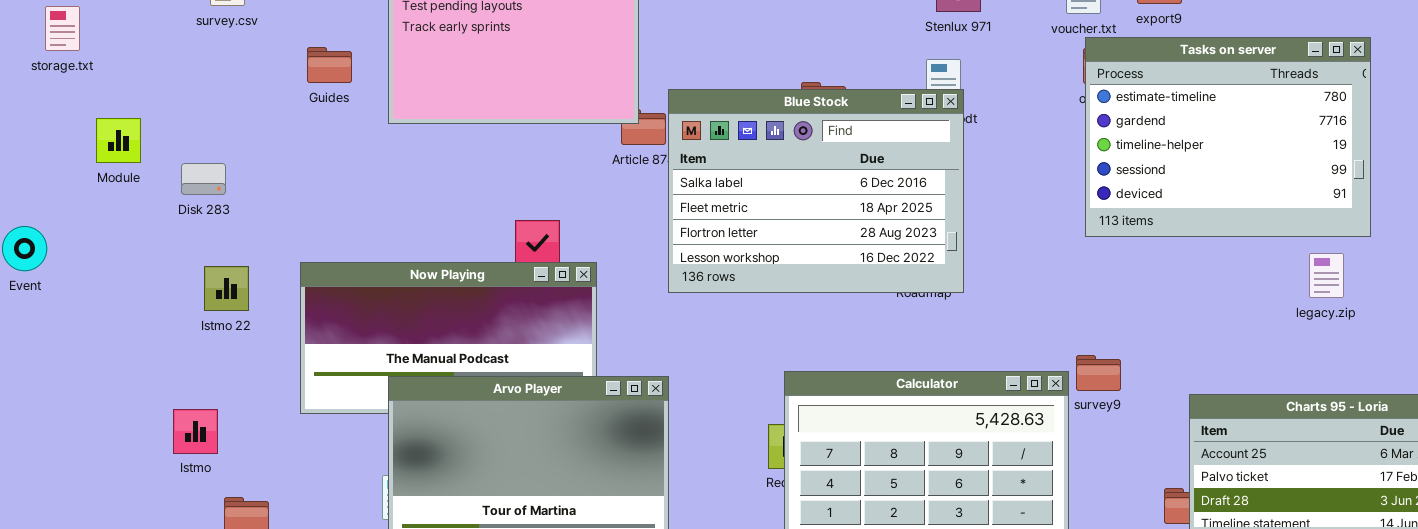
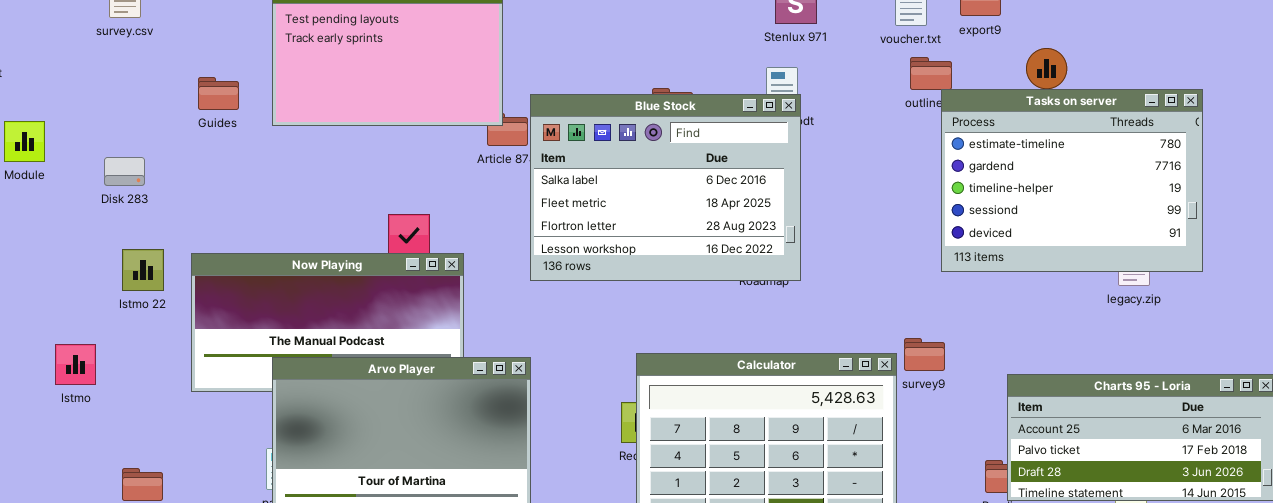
Tasks on server: [1085,37,1371,237] -> [941,89,1203,272], moved
Guides: [307,47,352,83] -> [198,77,239,110], moved
Disk 283: [181,163,226,195] -> [104,157,145,186], moved
Istmo 22: [204,266,249,311] -> [122,249,164,291], moved
Istmo: [173,409,218,454] -> [55,344,96,385], moved

